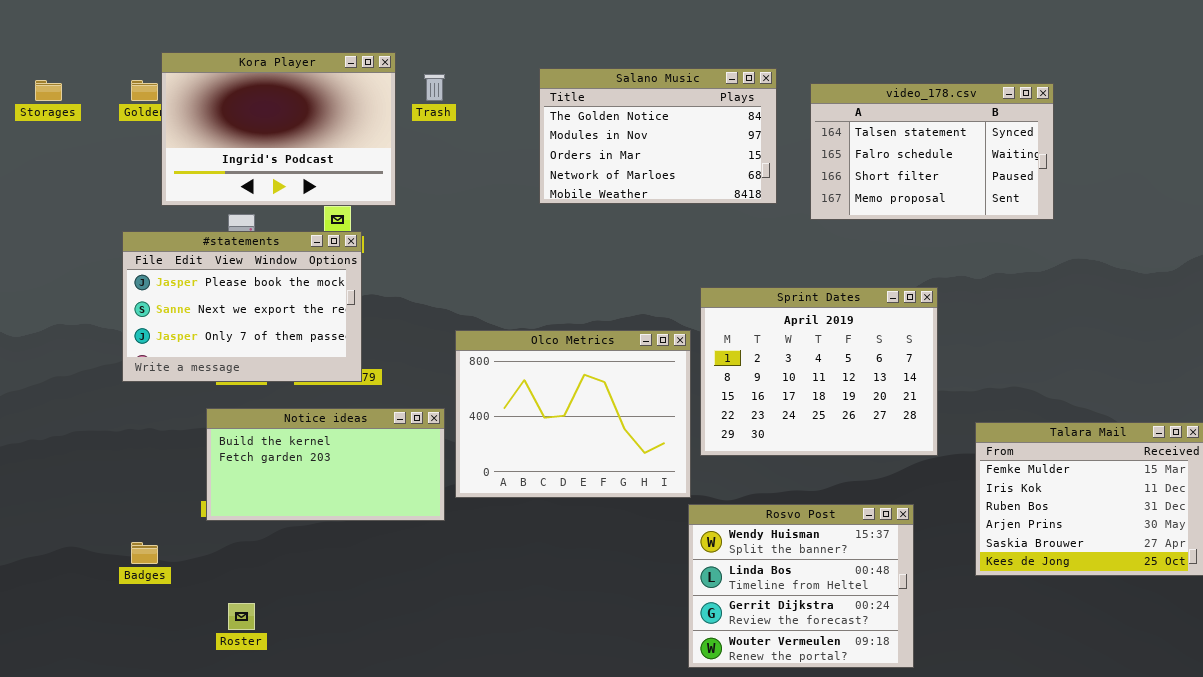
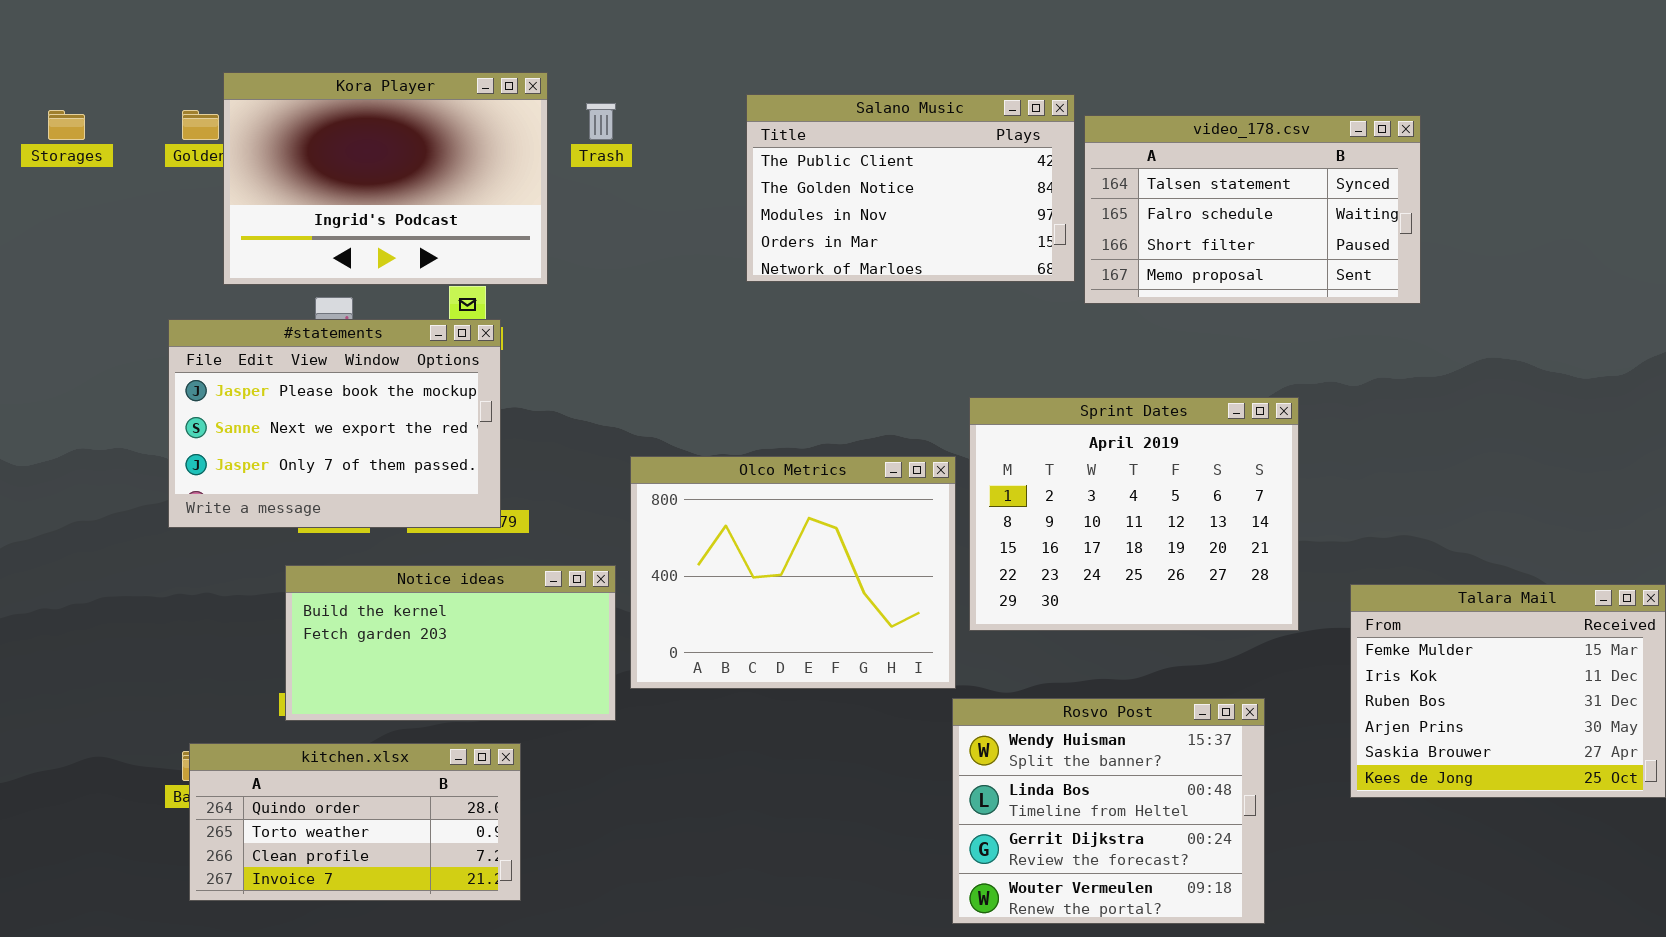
Salano Music: [539,68,777,204] -> [746,94,1075,282], scrolled up 1 row
video_178.csv: [810,83,1054,220] -> [1084,115,1421,304], moved
kitchen.xlsx: none -> [189,743,521,901], opened

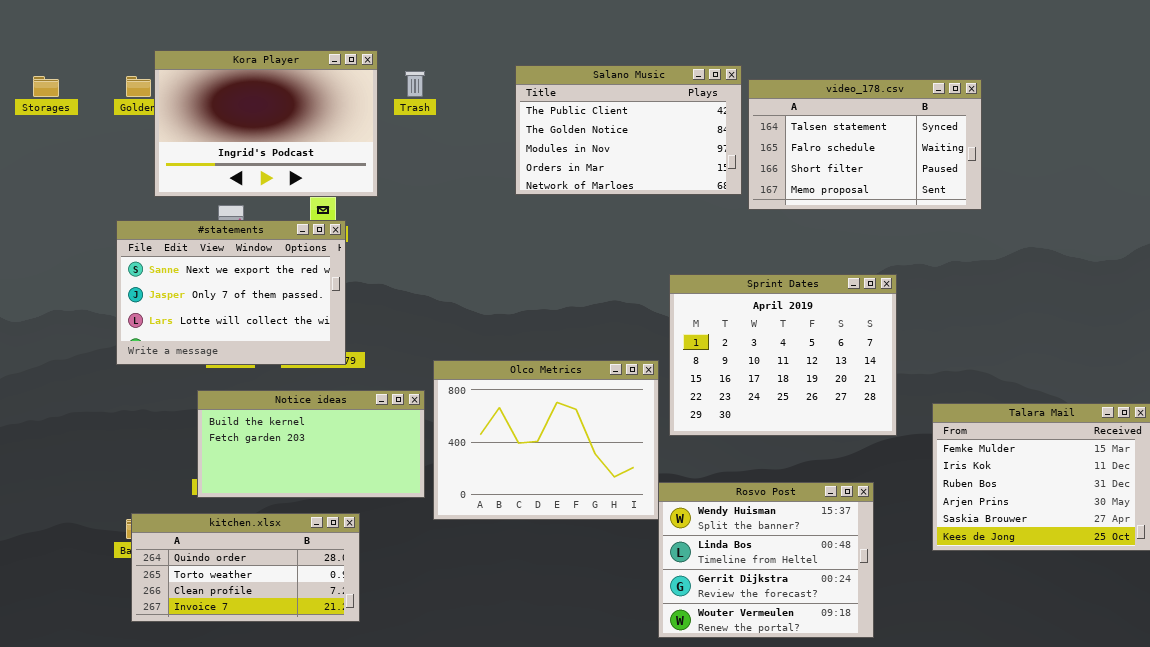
#statements: [168,319,501,528] -> [116,220,346,365], scrolled down 1 row
Olco Metrics: [630,456,956,689] -> [433,360,659,520], moved

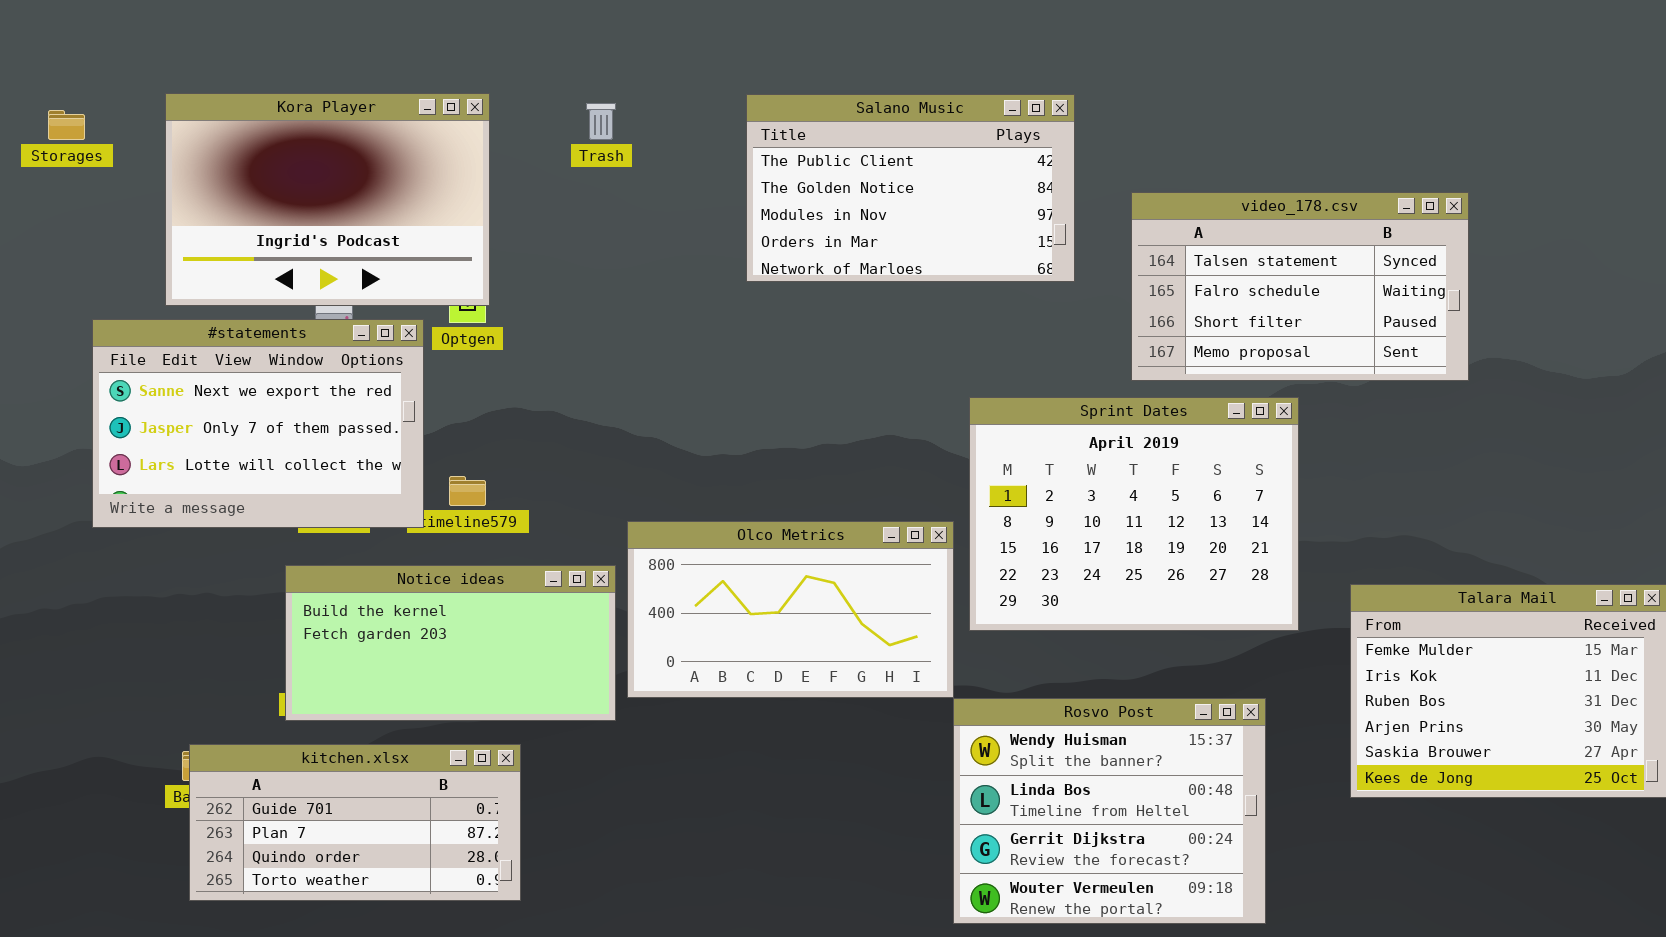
Kora Player: [154,50,378,197] -> [165,93,490,306], moved
video_178.csv: [748,79,982,210] -> [1131,192,1469,381], moved
#statements: [116,220,346,365] -> [92,319,424,528], moved
Olco Metrics: [433,360,659,520] -> [627,521,954,698], resized
kitchen.xlsx: [131,513,360,622] -> [189,744,521,901], scrolled up 2 rows

